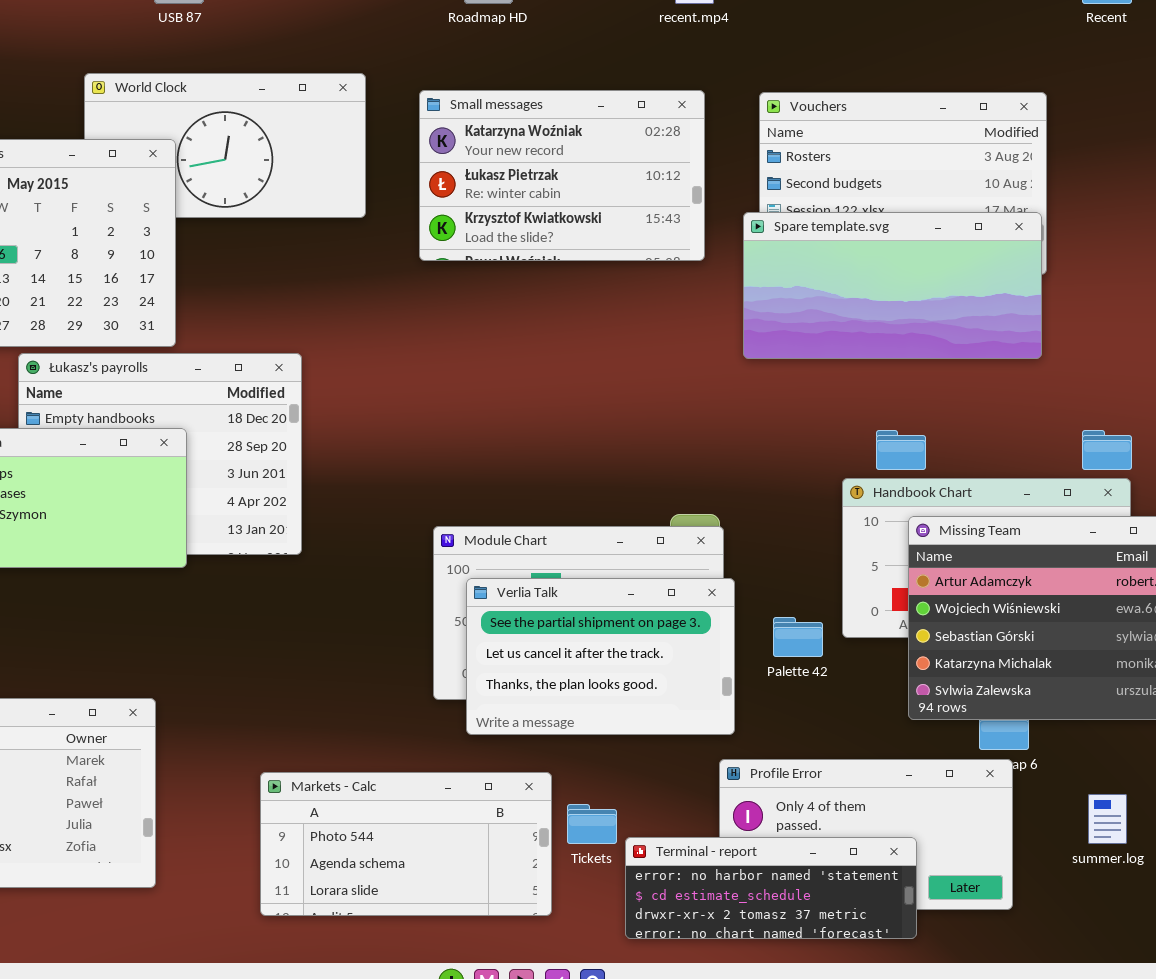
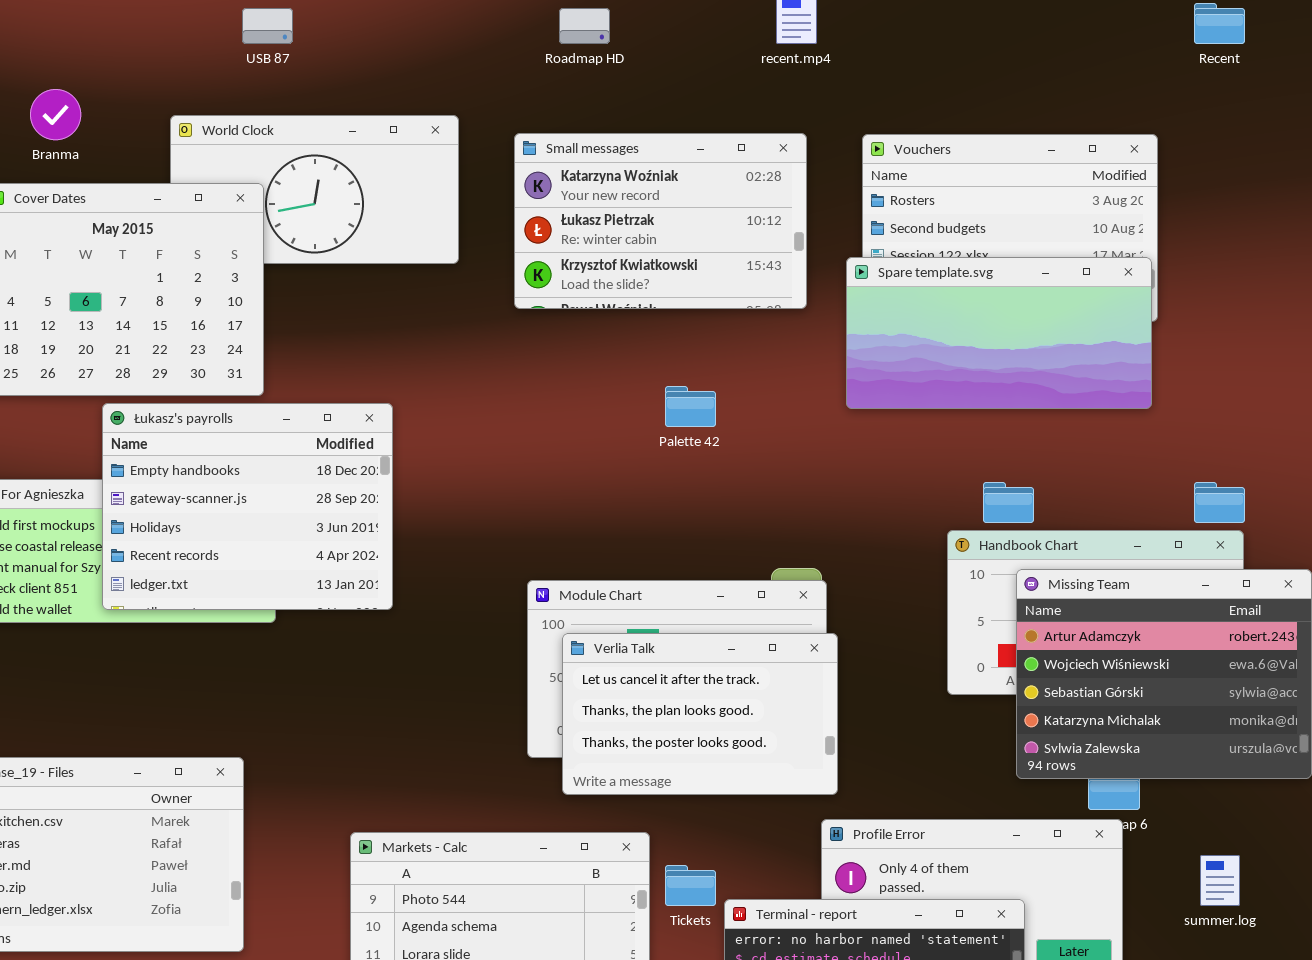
Łukasz's payrolls: [18,353,302,555] -> [102,403,393,610], raised
Verlia Talk: [466,578,735,735] -> [562,633,838,795], scrolled down 1 row
Palette 42: [773,617,823,657] -> [665,386,716,427], moved

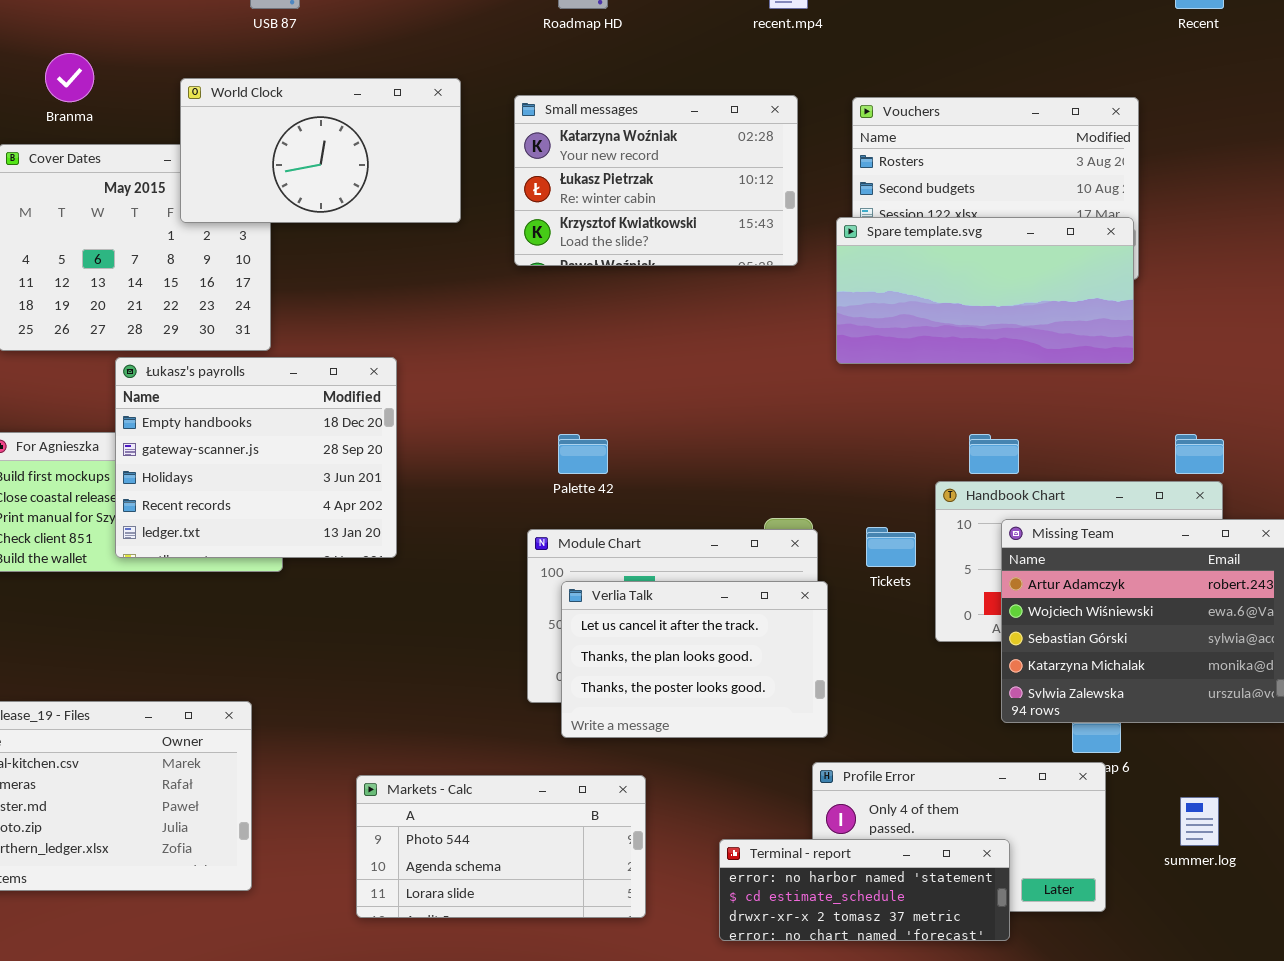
World Clock: [170,115,459,264] -> [180,78,461,223], raised
Palette 42: [665,386,716,427] -> [558,434,608,474], moved
Tickets: [665,865,716,906] -> [866,527,916,567], moved

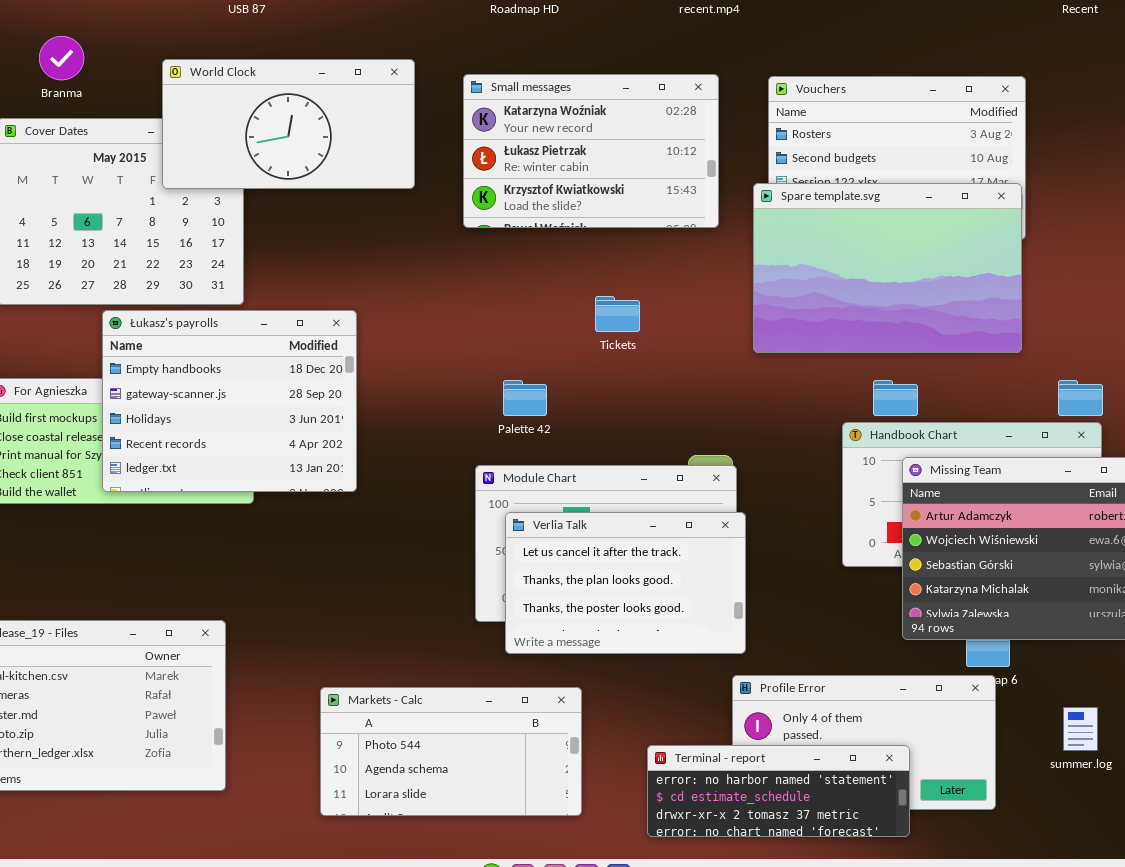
Spare template.svg: [836,217,1134,364] -> [753,183,1022,353], resized
Tickets: [866,527,916,567] -> [595,296,640,332], moved

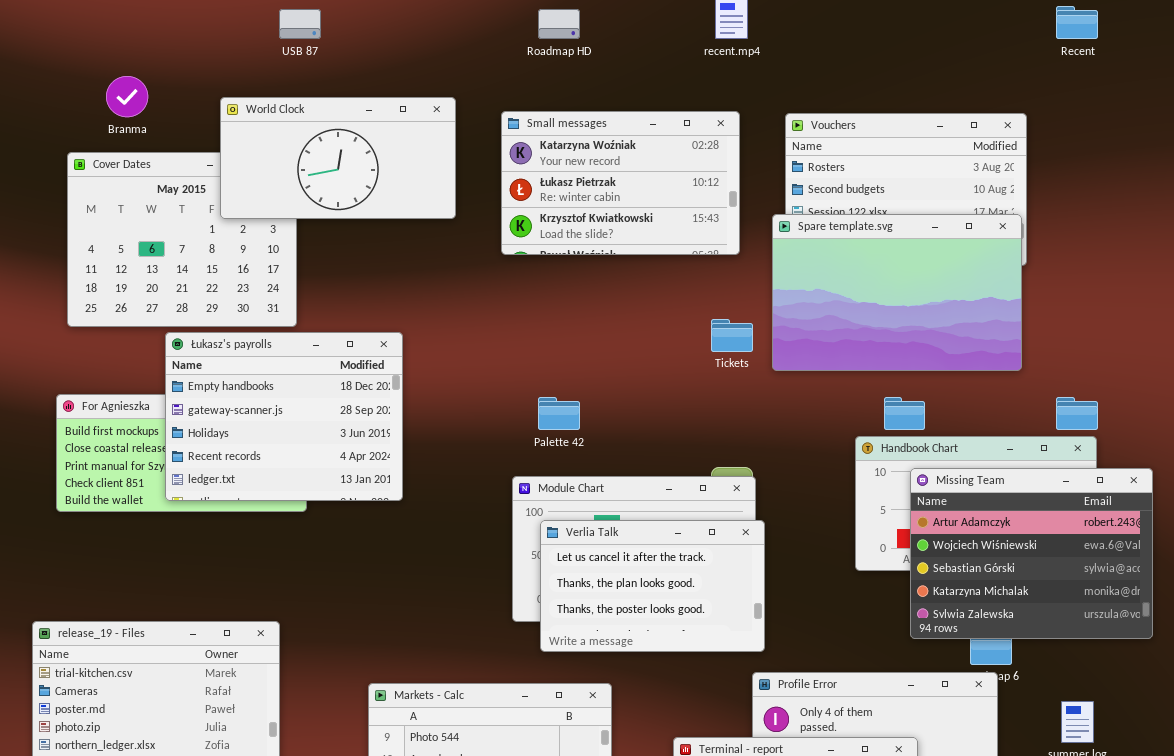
Tickets: [595,296,640,332] -> [711,319,753,352], moved

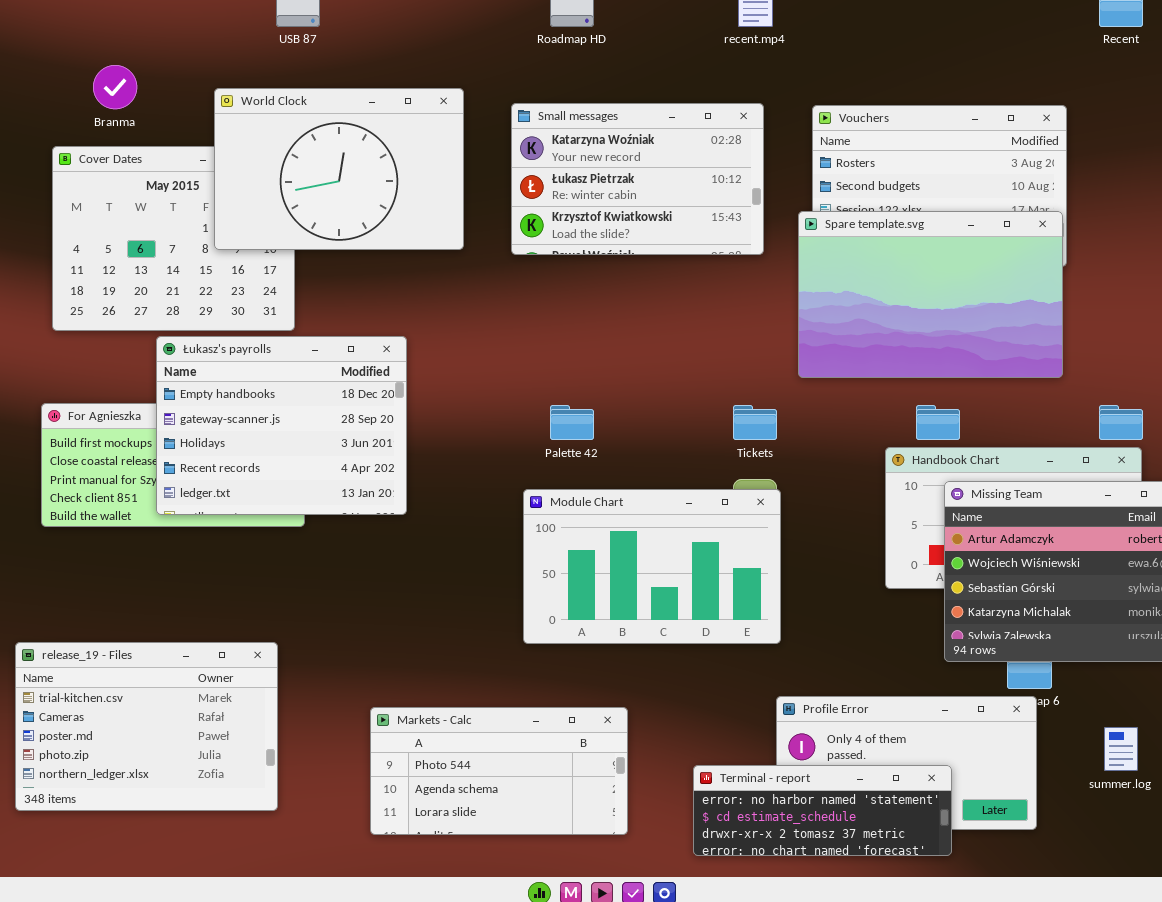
World Clock: [220,97,456,219] -> [214,88,464,250], resized
Tickets: [711,319,753,352] -> [733,405,777,440], moved
Verlia Talk: [540,520,765,652] -> none, closed

